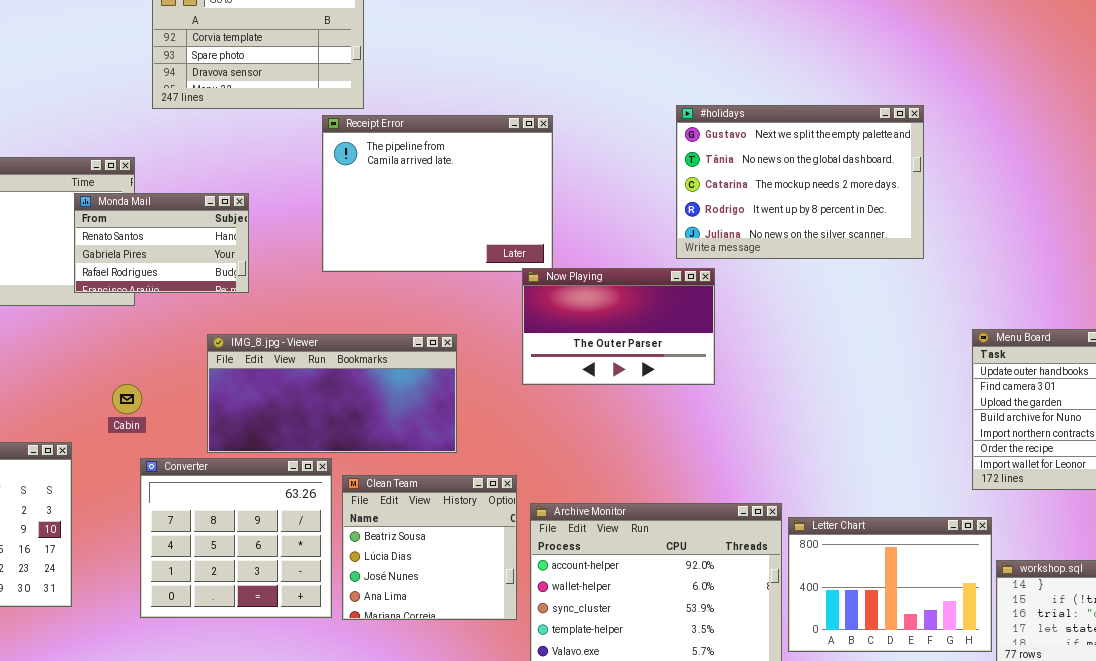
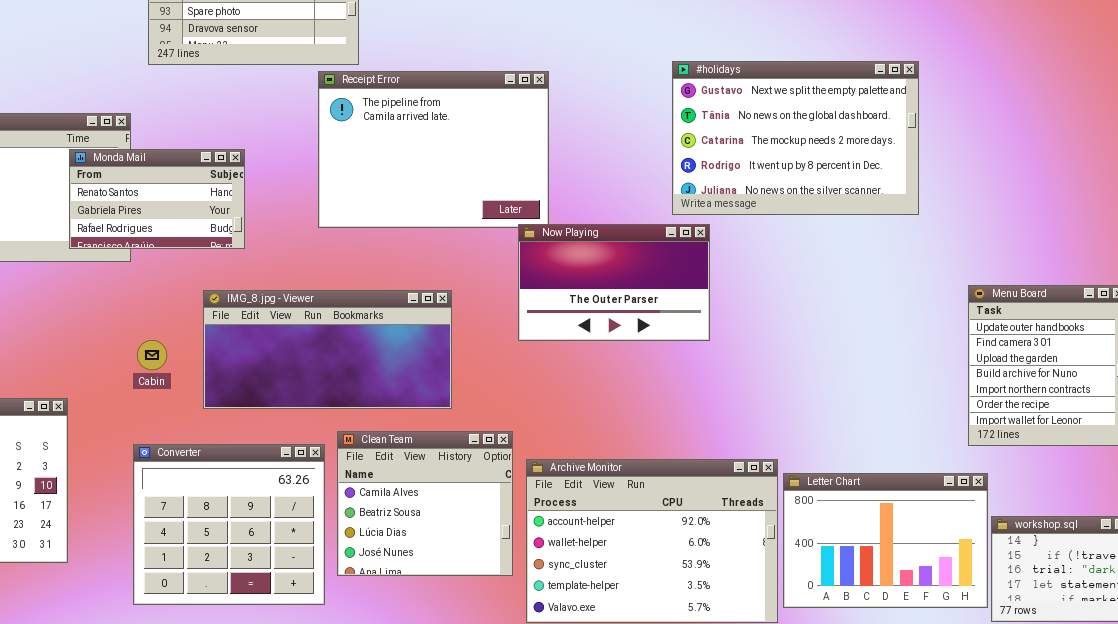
Cabin: [112,384,142,414] -> [137,340,167,370], moved
Converter: [140,458,332,618] -> [133,444,325,605], moved
Clean Team: [342,475,517,620] -> [337,431,513,576], scrolled up 1 row

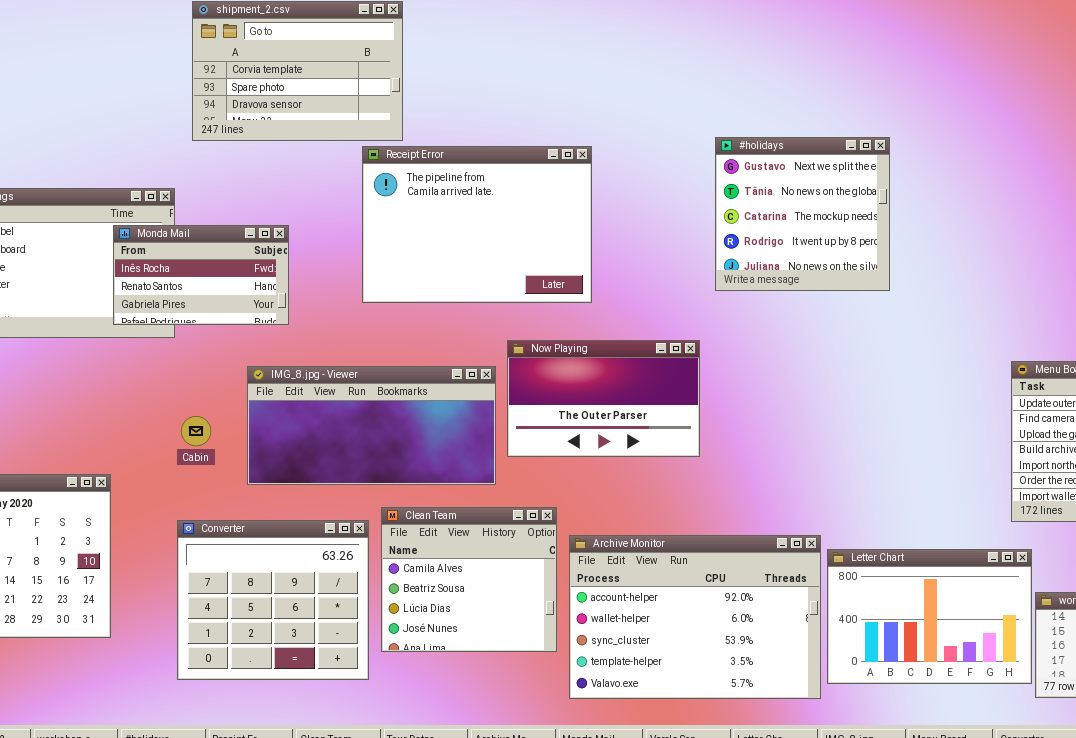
#holidays: [672,61,919,215] -> [715,137,890,291], resized
Monda Mail: [69,149,245,249] -> [113,225,289,325], scrolled up 1 row
Now Playing: [518,224,710,341] -> [507,340,700,457], moved

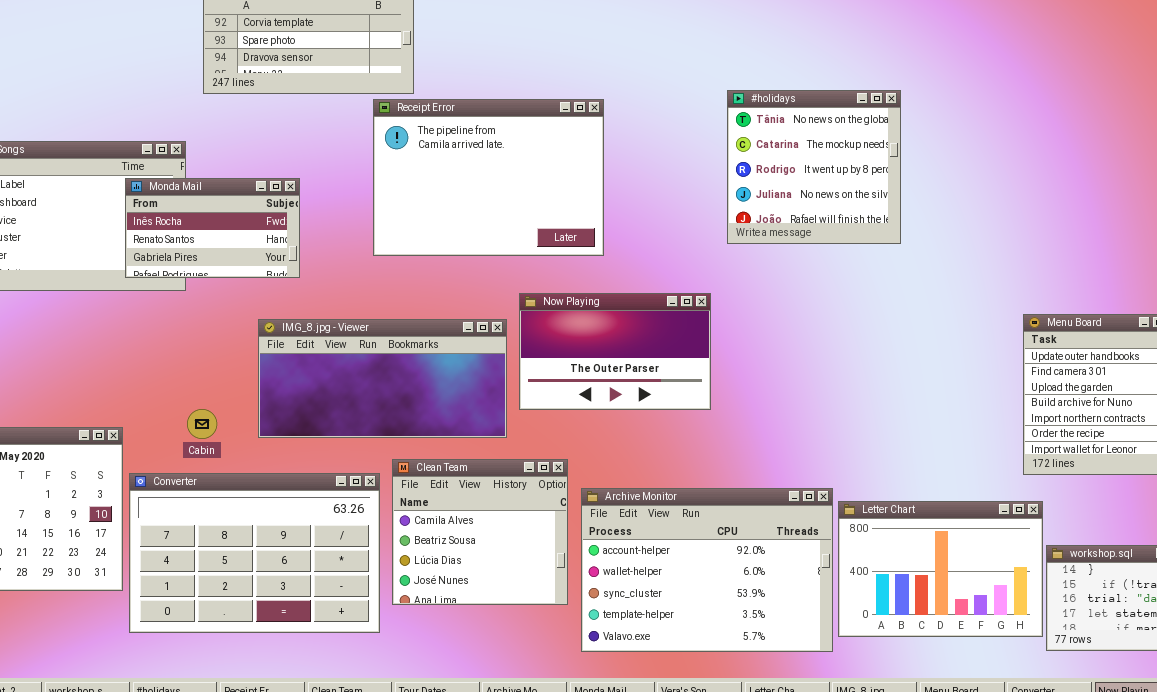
#holidays: [715,137,890,291] -> [727,90,901,244], scrolled down 1 row
Cabin: [181,416,211,446] -> [187,409,217,439], moved
Converter: [177,520,369,680] -> [129,473,380,633], resized

